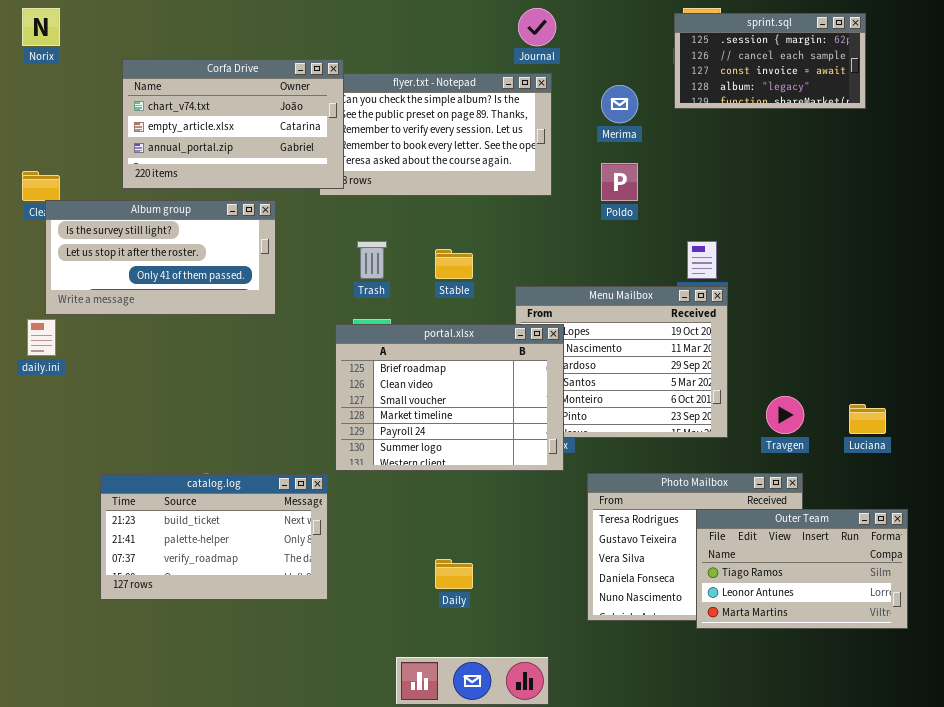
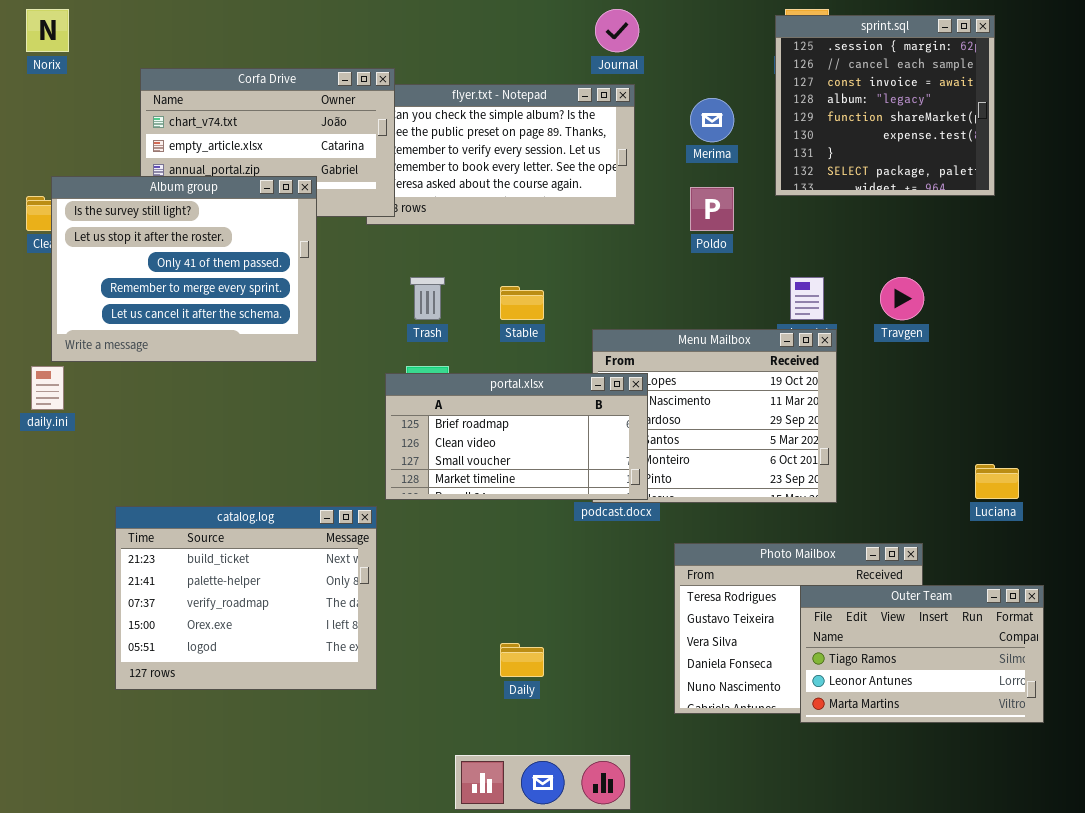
sprint.sql: [674,13,866,109] -> [775,15,995,196], resized
Album group: [45,200,276,315] -> [51,176,317,362], resized
portal.xlsx: [335,324,564,471] -> [385,373,648,500], resized
Travgen: [766,396,804,434] -> [880,277,924,320], moved
catalog.log: [100,474,328,600] -> [115,506,377,690], resized

